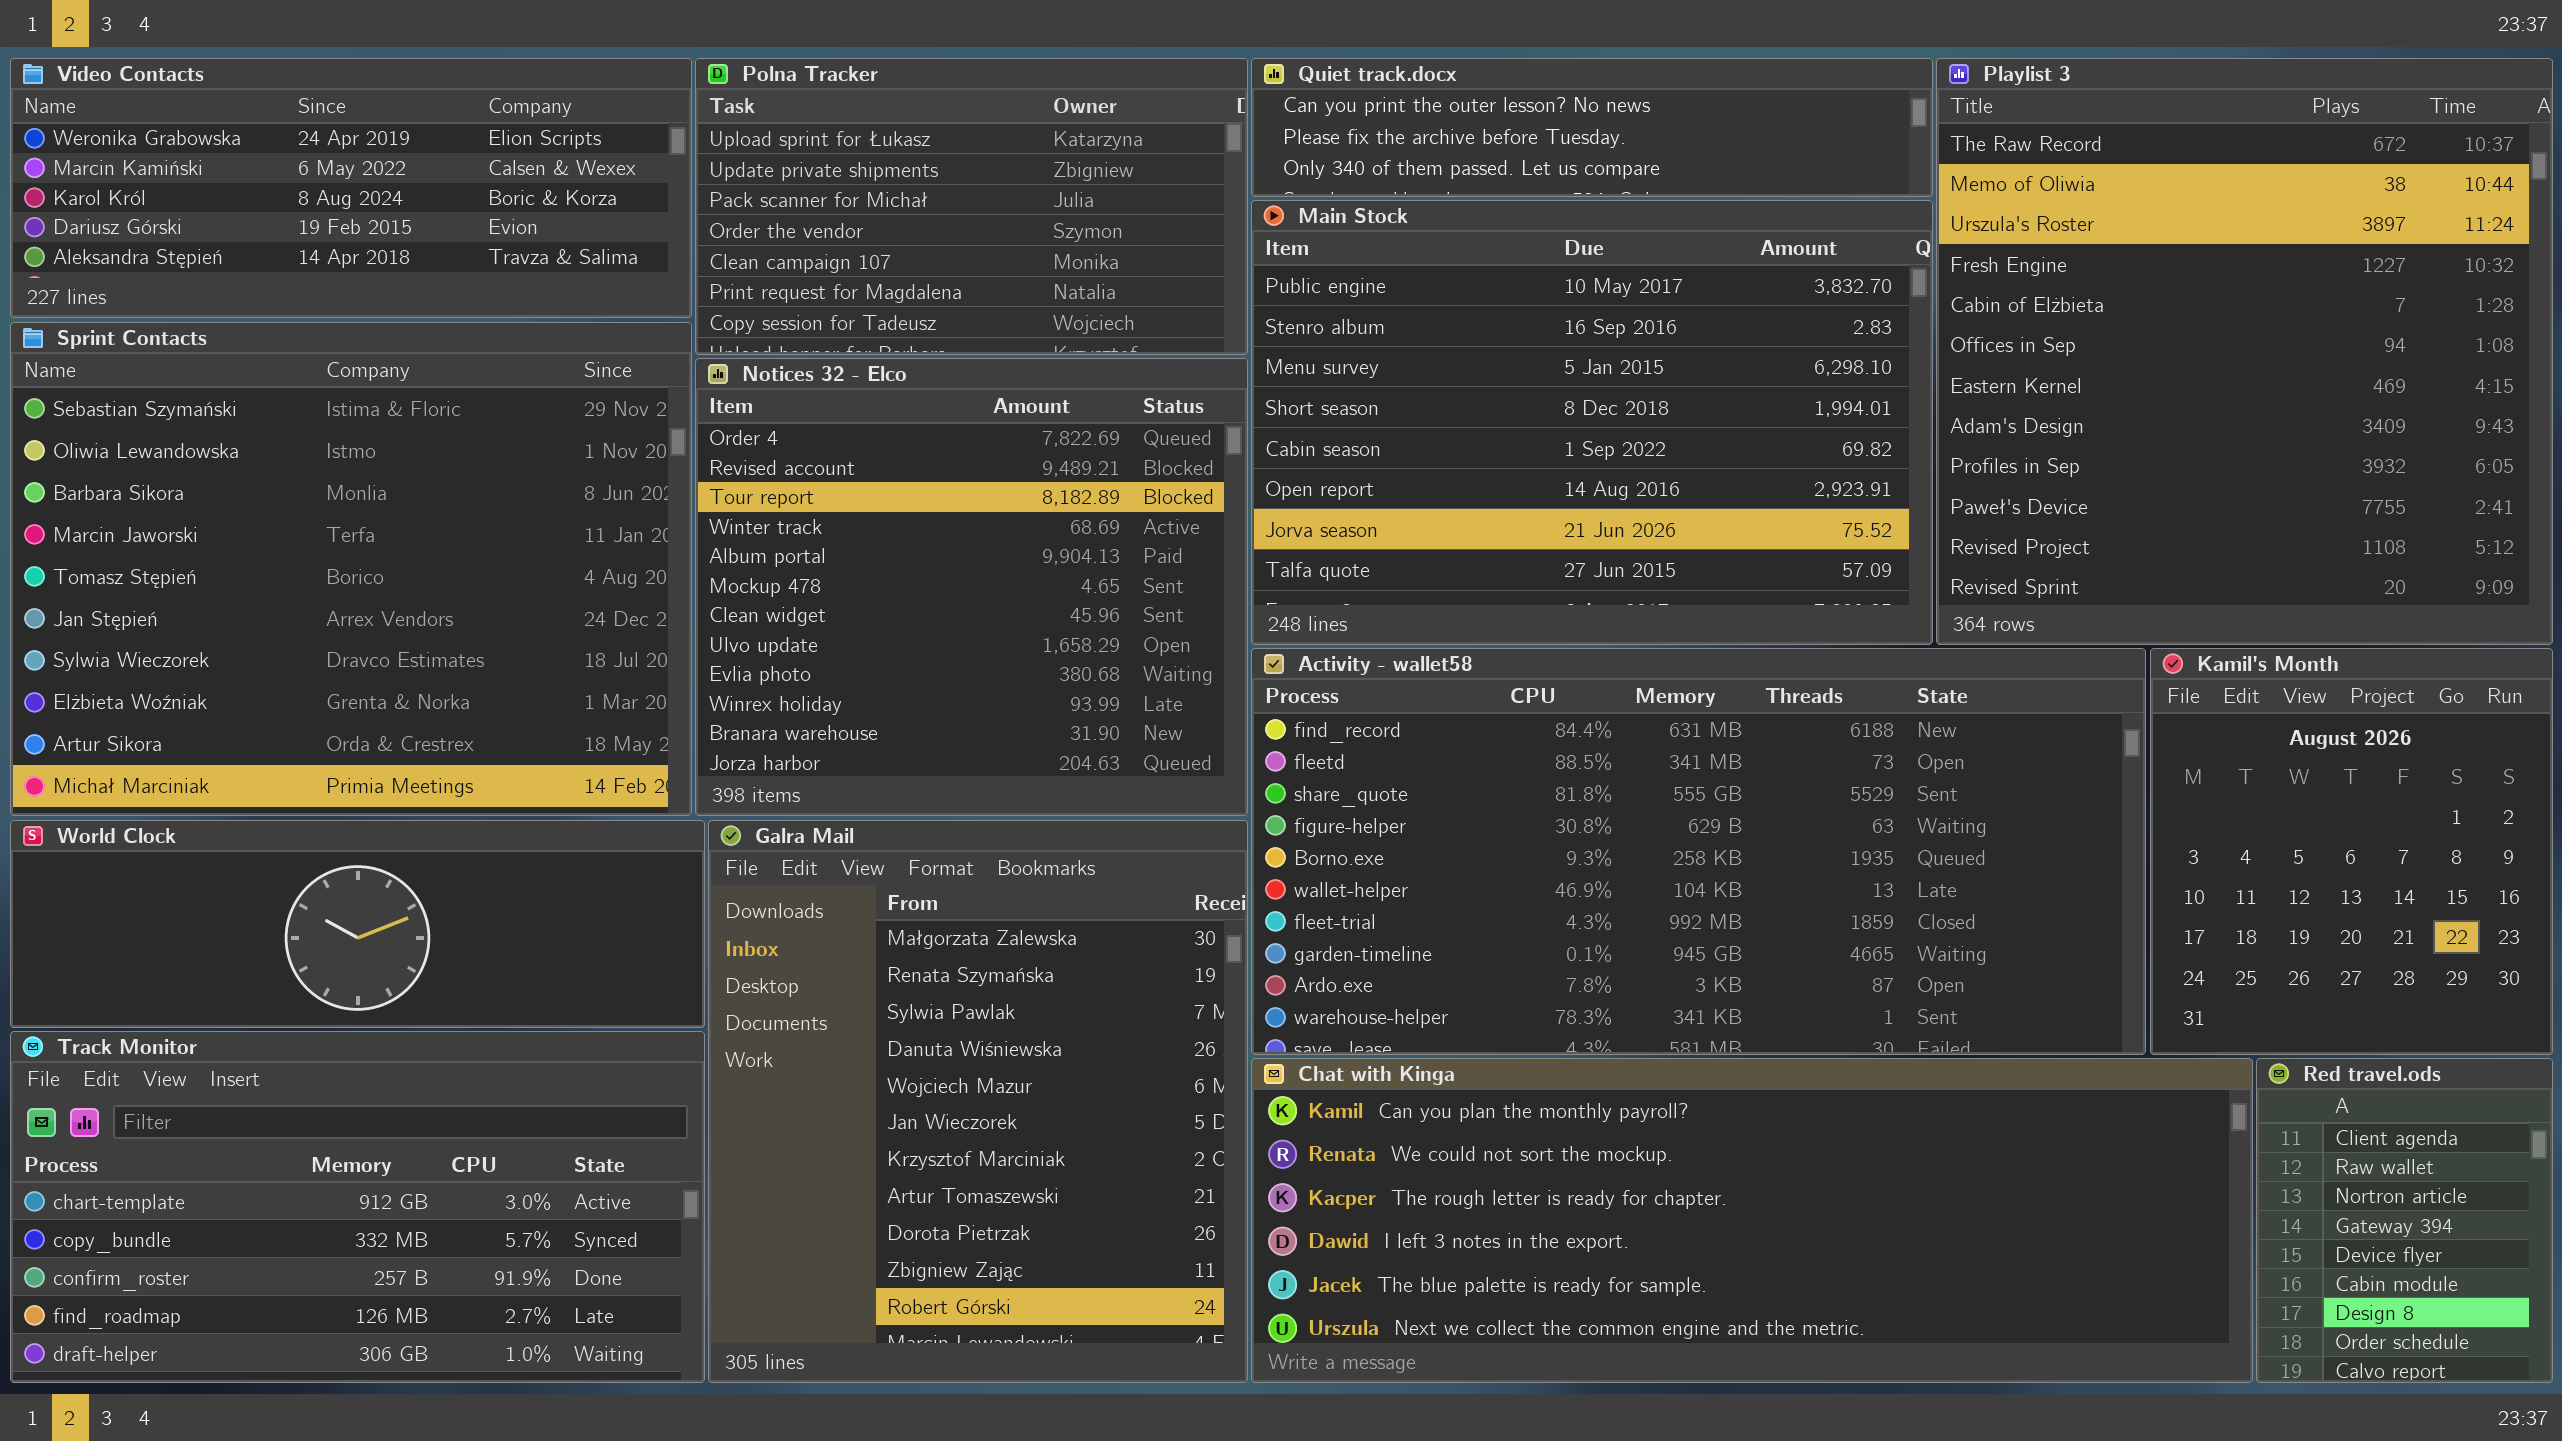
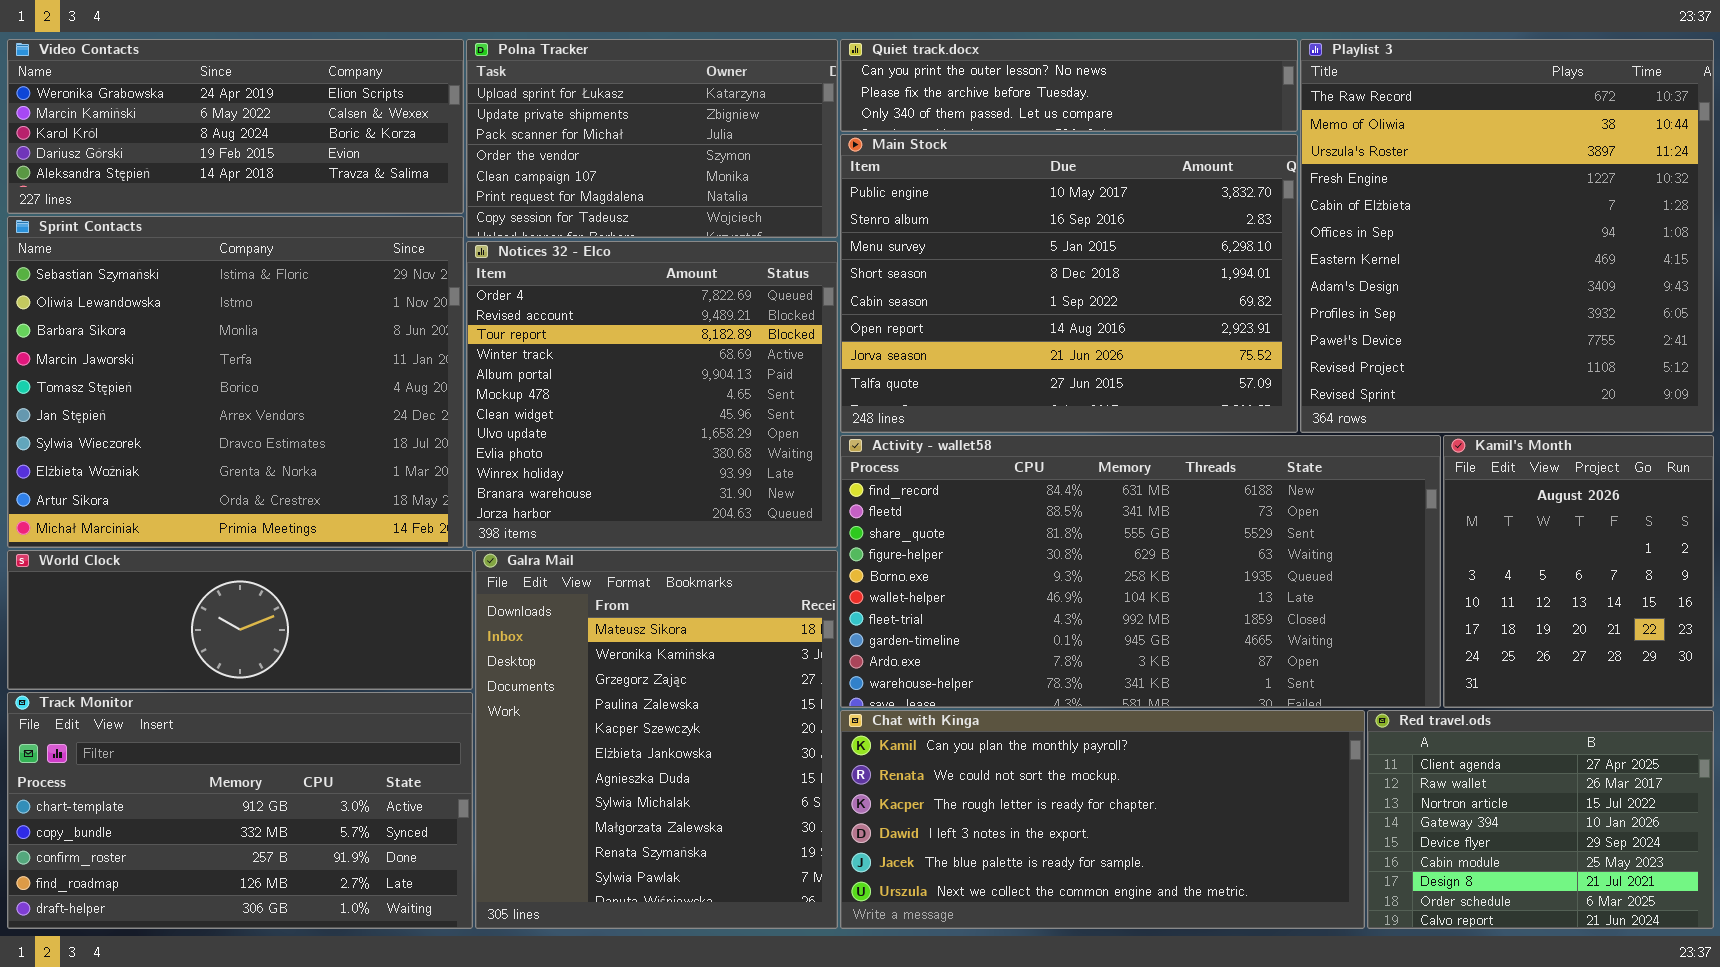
Galra Mail: [708,820,1248,1383] -> [475,550,838,929], scrolled up 8 rows
Chat with Kinga: [1251,1058,2253,1383] -> [840,710,1365,929], resized
Red travel.ods: [2256,1058,2553,1383] -> [1367,710,1714,929], resized

